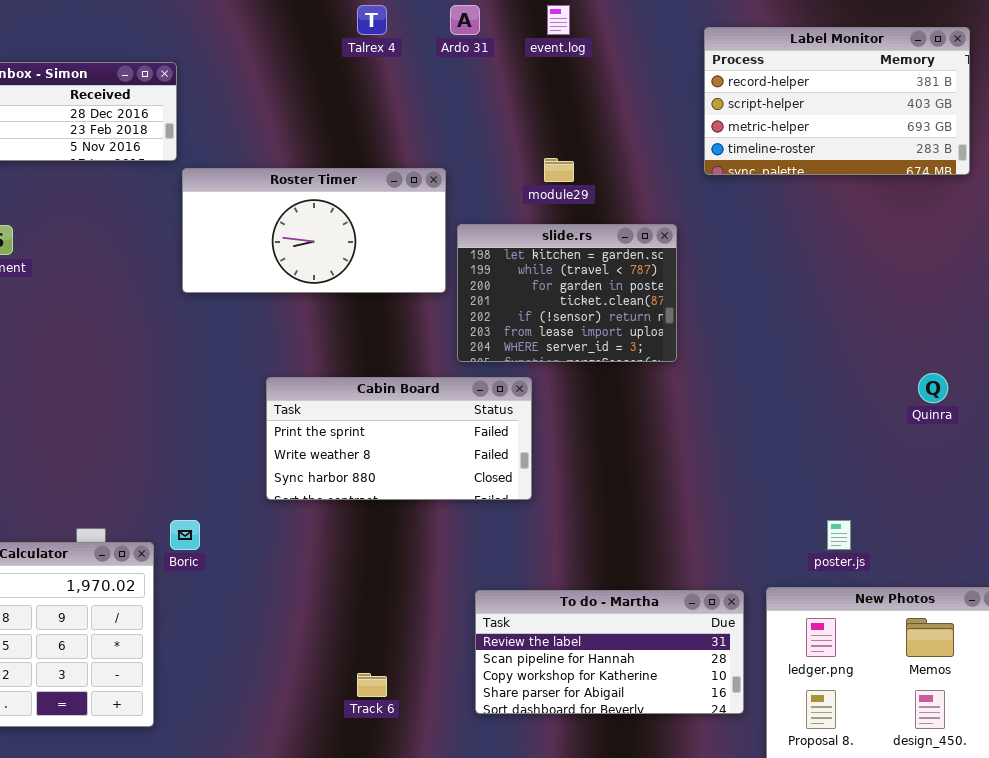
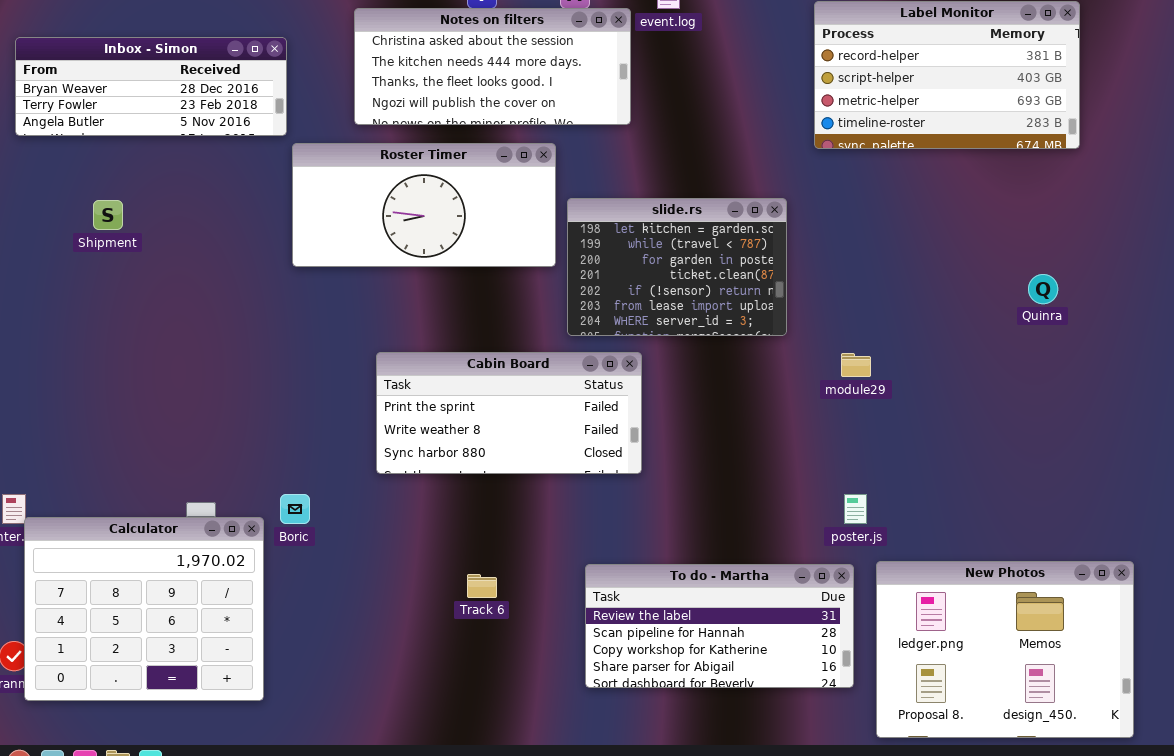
Notes on filters: none -> [354,8,631,125], opened
module29: [544,158,574,182] -> [841,353,871,377], moved
Quinra: [918,373,948,403] -> [1028,274,1058,304], moved
poster.js: [827,520,851,550] -> [844,494,867,524], moved
Track 6: [357,673,387,697] -> [467,574,497,598], moved

